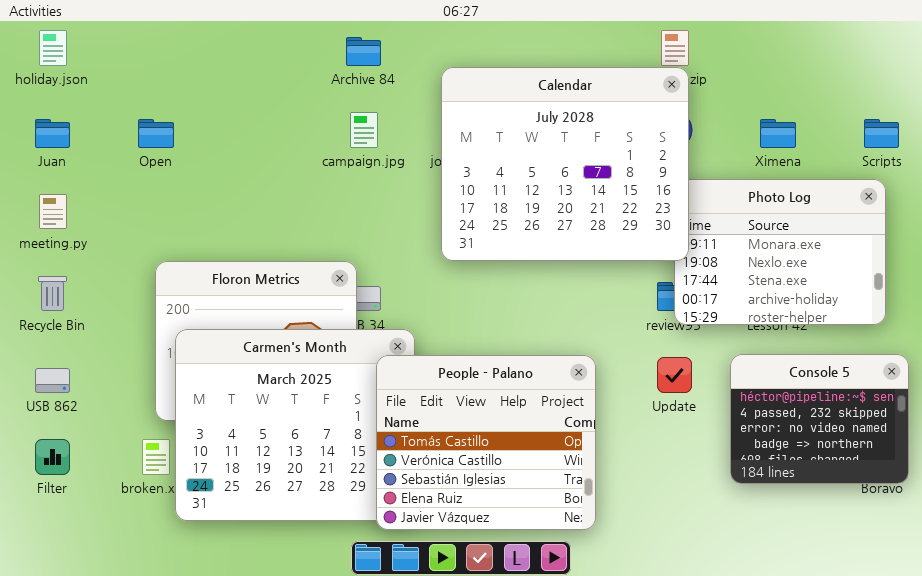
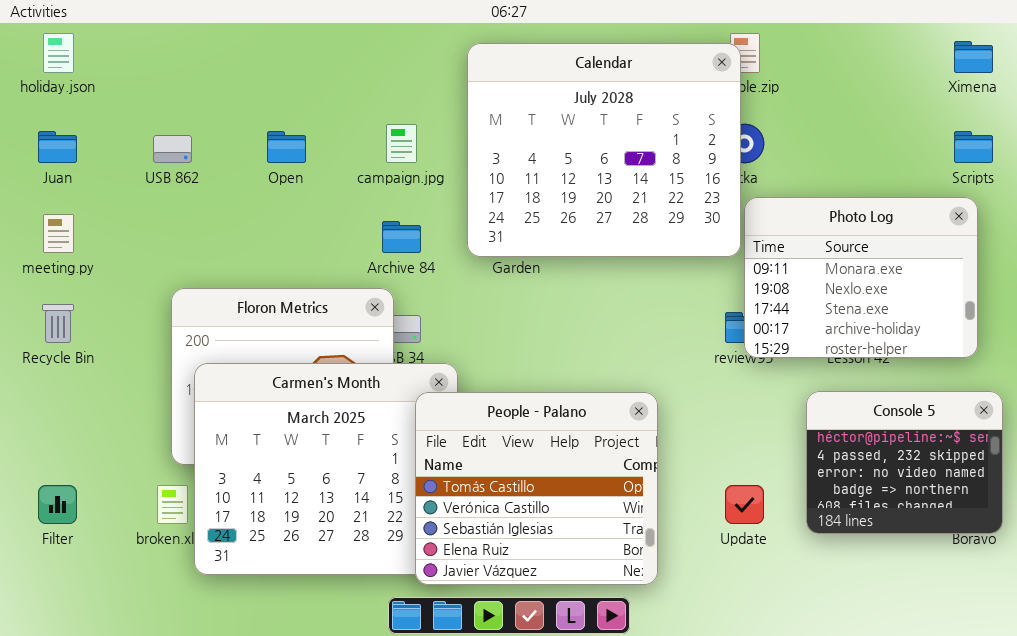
Archive 84: [346,37,381,66] -> [382,221,421,253], moved
Calendar: [441,67,689,261] -> [467,43,741,257], moved
Open: [138,119,174,148] -> [267,131,306,163], moved
Ximena: [760,119,796,148] -> [954,41,993,73], moved
Update: [657,357,692,393] -> [725,485,764,524], moved
USB 862: [35,368,70,393] -> [153,135,192,163], moved

